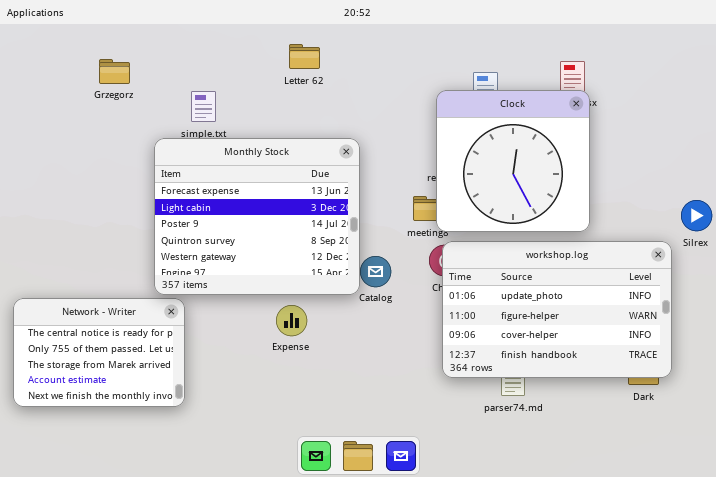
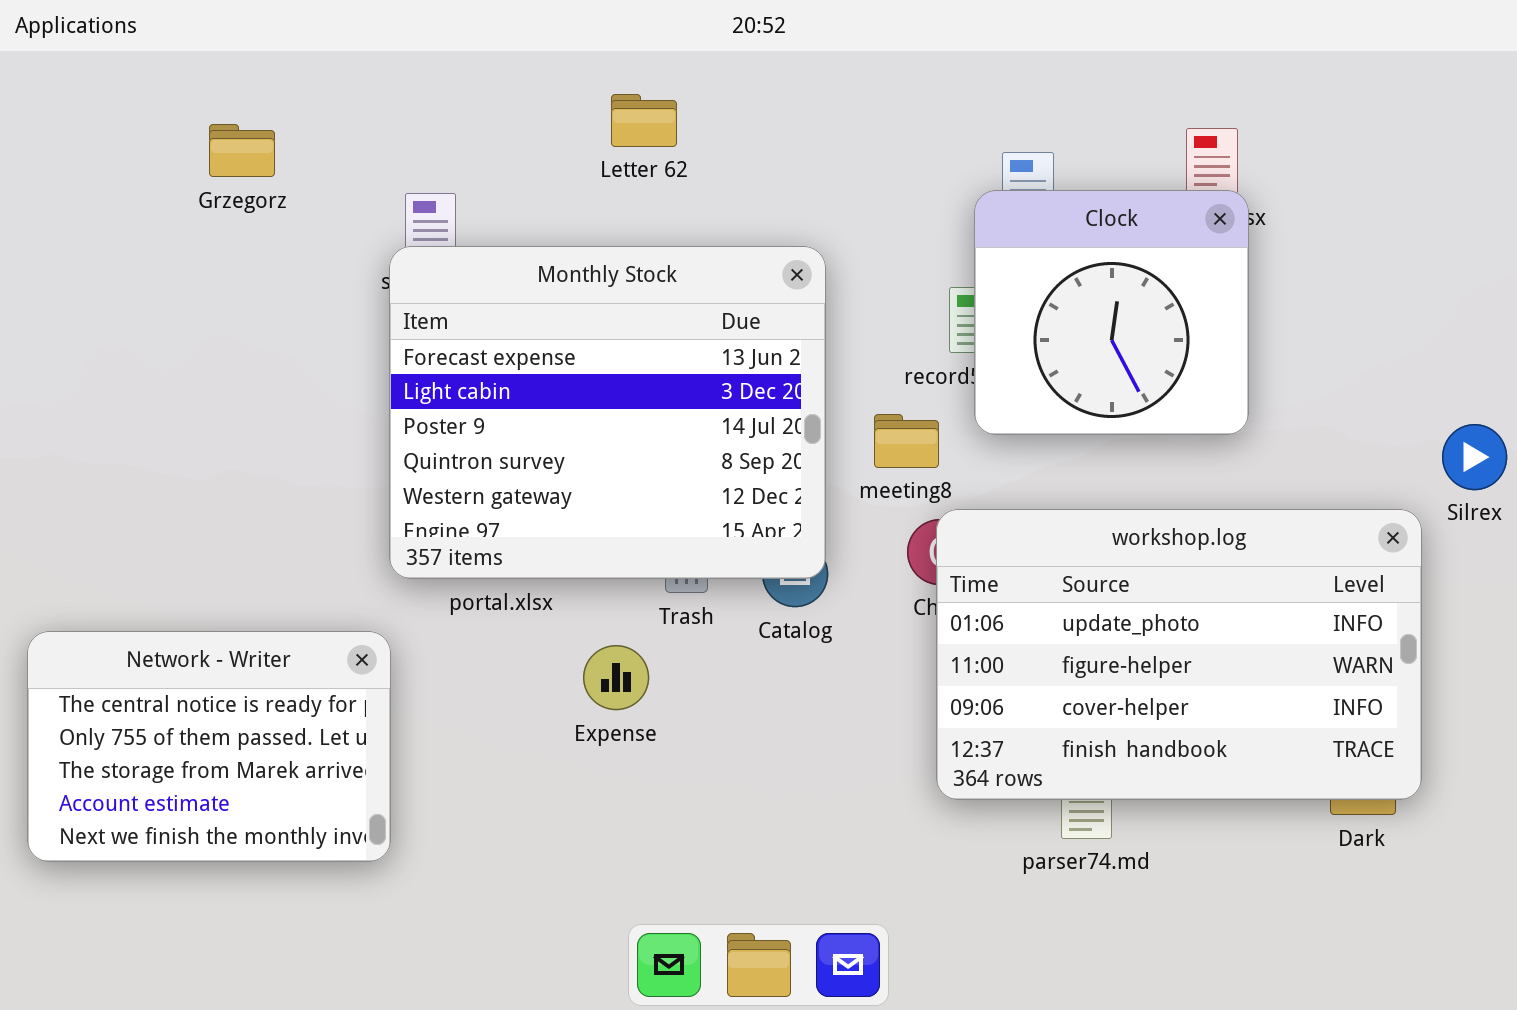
Clock: [436,90,590,232] -> [974,190,1249,435], resized
Monthly Stock: [154,138,360,295] -> [389,246,826,579], moved

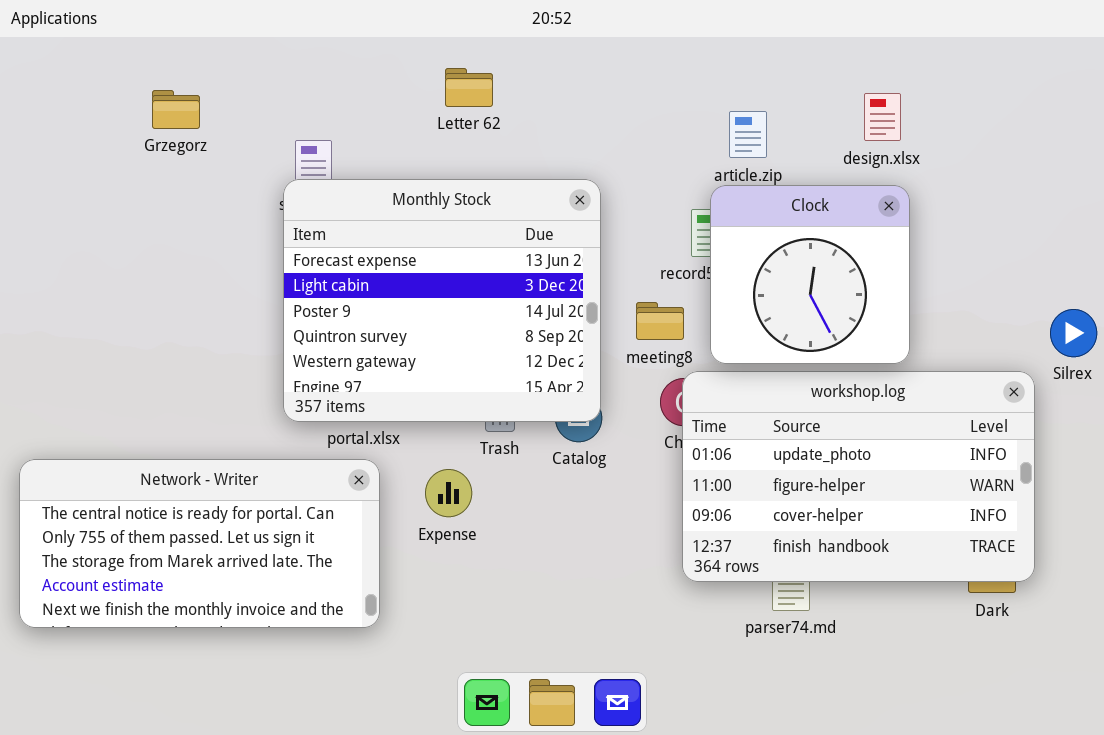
Clock: [974,190,1249,435] -> [710,185,910,364], moved
Network - Writer: [27,631,391,862] -> [19,459,380,628], resized

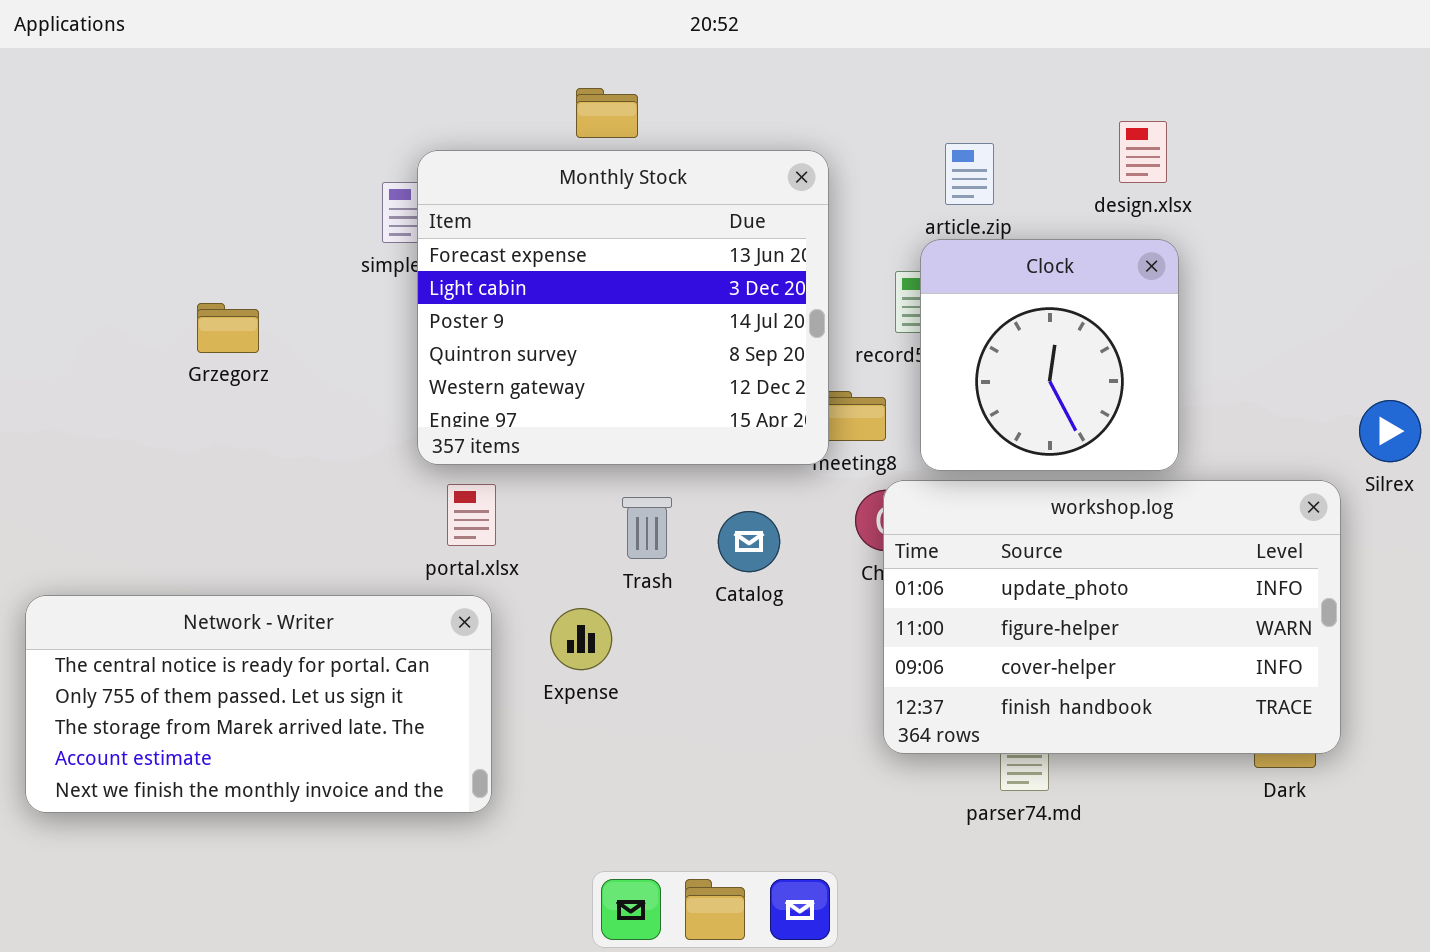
Grzegorz: [152,90,200,129] -> [197,303,259,353], moved
Monthly Stock: [283,179,601,422] -> [417,150,829,465], moved

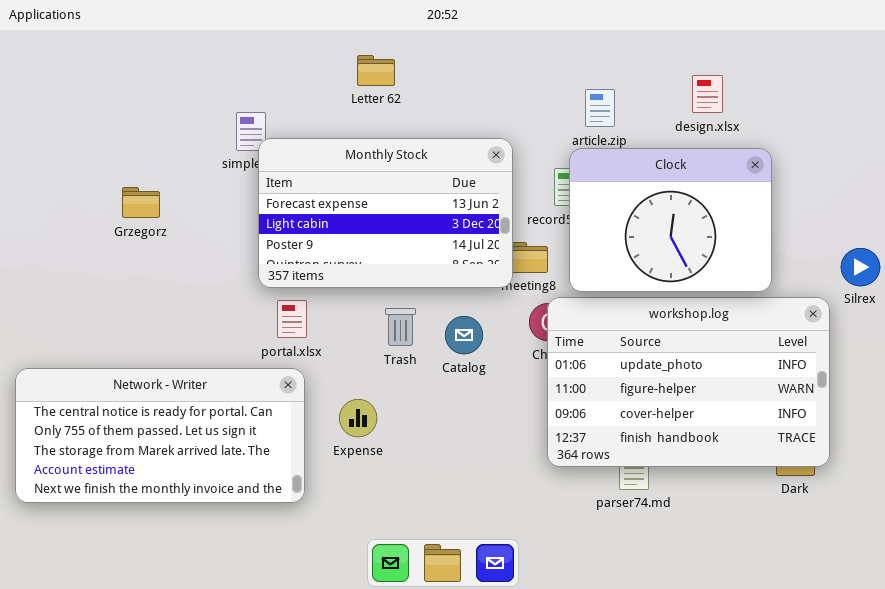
Monthly Stock: [417,150,829,465] -> [258,138,513,288], resized
Clock: [920,239,1179,471] -> [569,148,772,292], resized
Expense: [550,608,612,670] -> [339,399,377,437], moved

